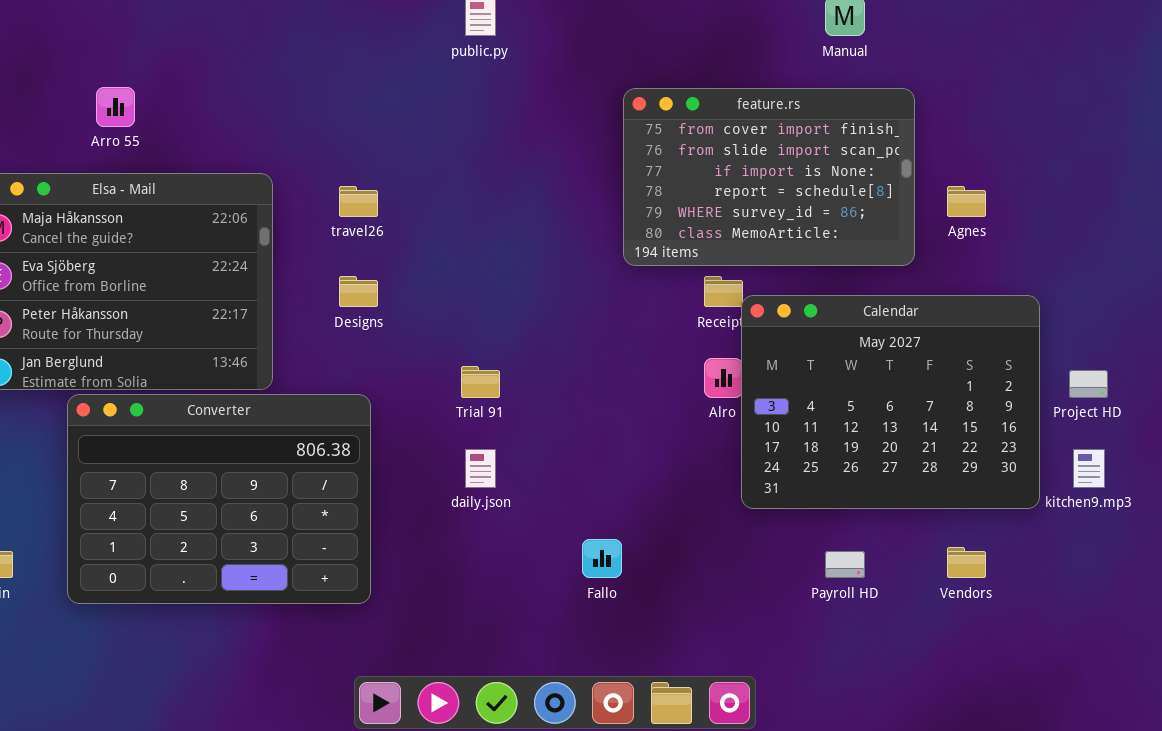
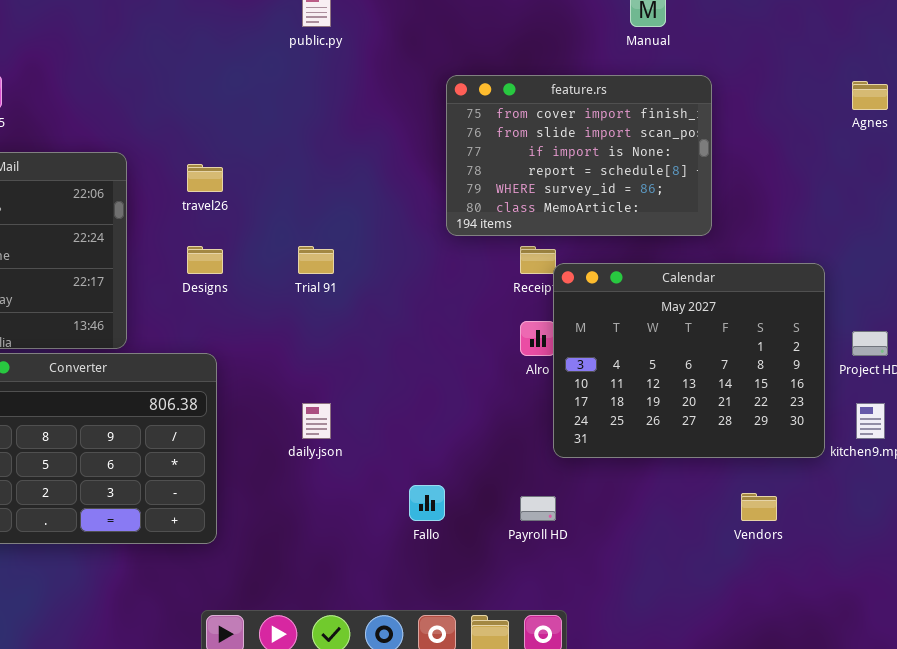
Agnes: [947,186,986,217] -> [852,81,888,110], moved
Trial 91: [461,366,500,398] -> [298,246,334,274], moved
Payroll HD: [825,551,865,578] -> [520,496,556,521], moved

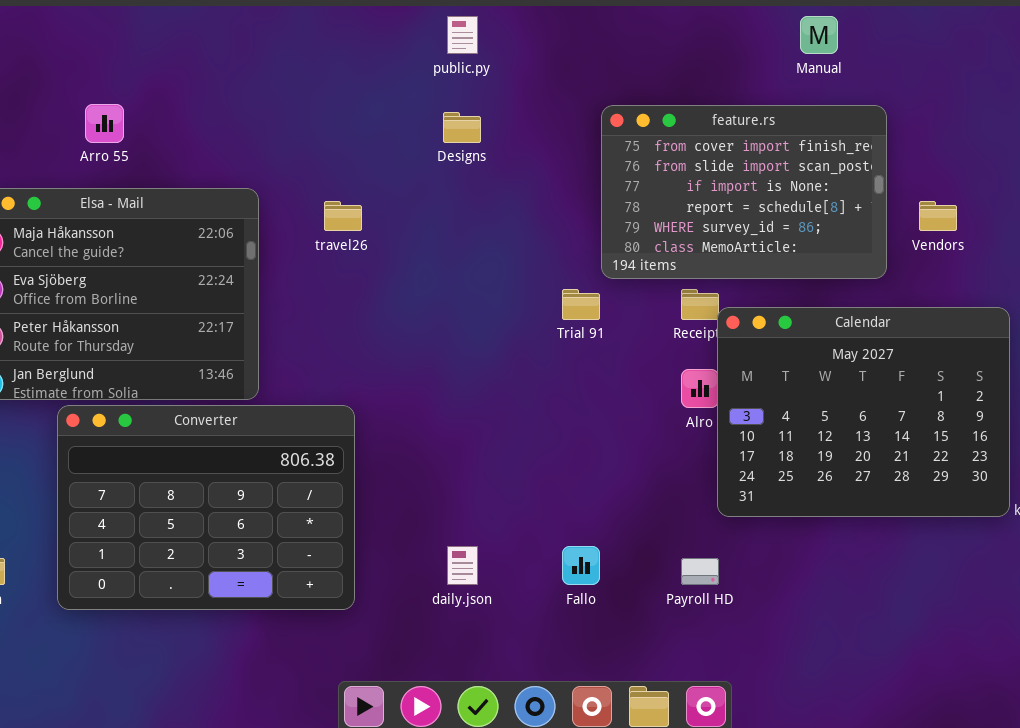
Designs: [187,246,223,274] -> [443,112,481,143], moved
Trial 91: [298,246,334,274] -> [562,289,600,320], moved
daily.json: [302,403,331,439] -> [447,546,478,585], moved
Vendors: [741,493,777,521] -> [919,201,957,231], moved

